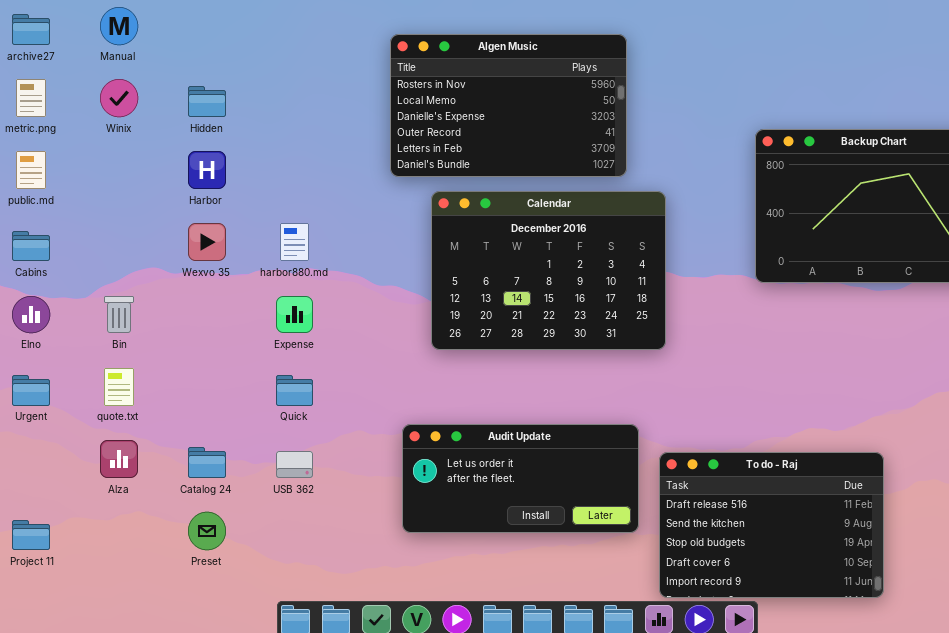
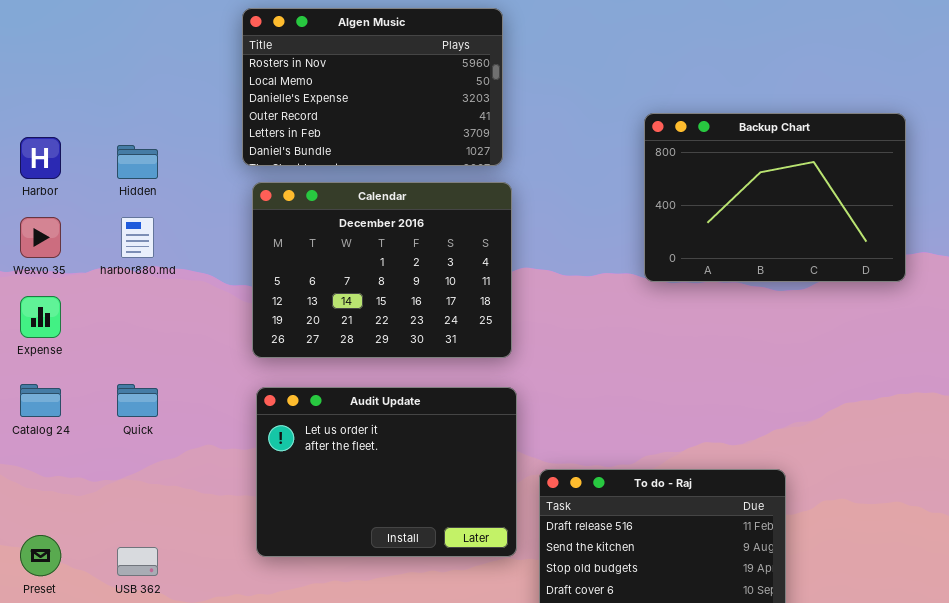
Hidden: [188,86,226,117] -> [117,145,158,179], moved
Calendar: [431,191,666,350] -> [252,182,512,358], moved
Expense: [276,296,313,333] -> [20,296,61,338], moved
Audit Update: [402,424,639,533] -> [256,387,517,557], resized
Catalog 24: [188,447,226,478] -> [20,384,61,417], moved
USB 362: [276,451,313,478] -> [117,547,158,576], moved

